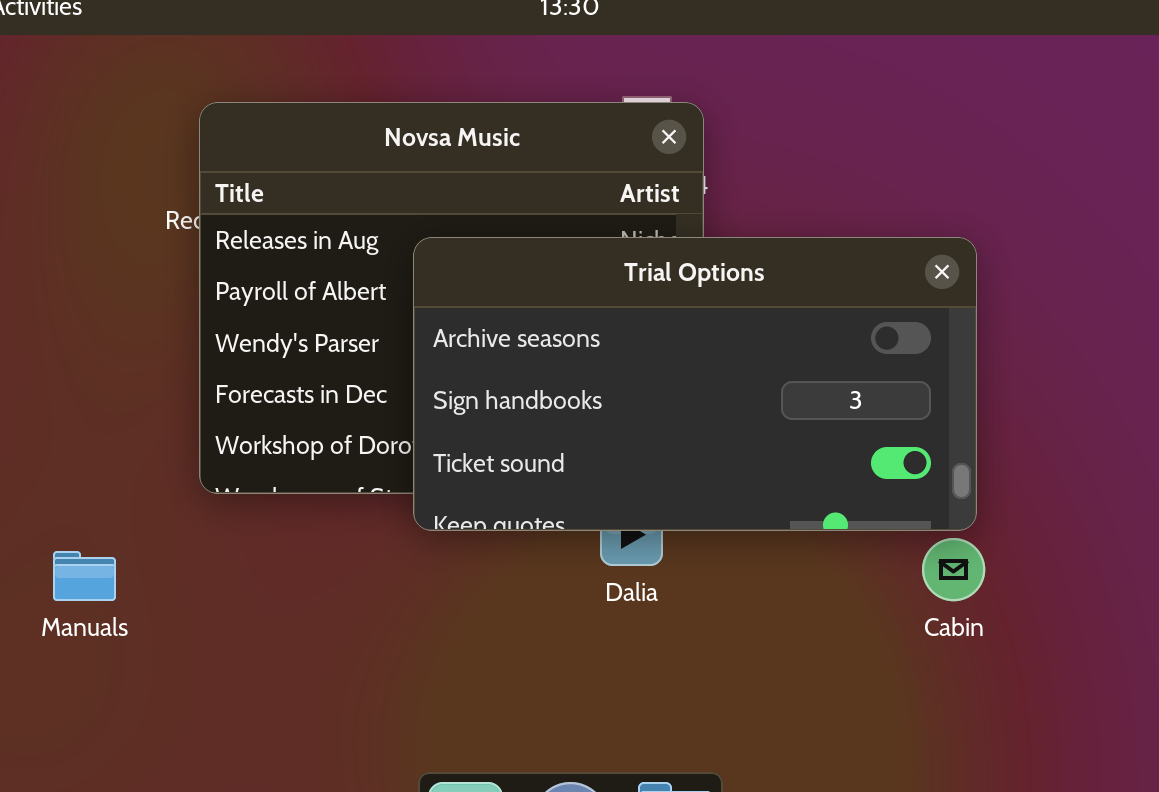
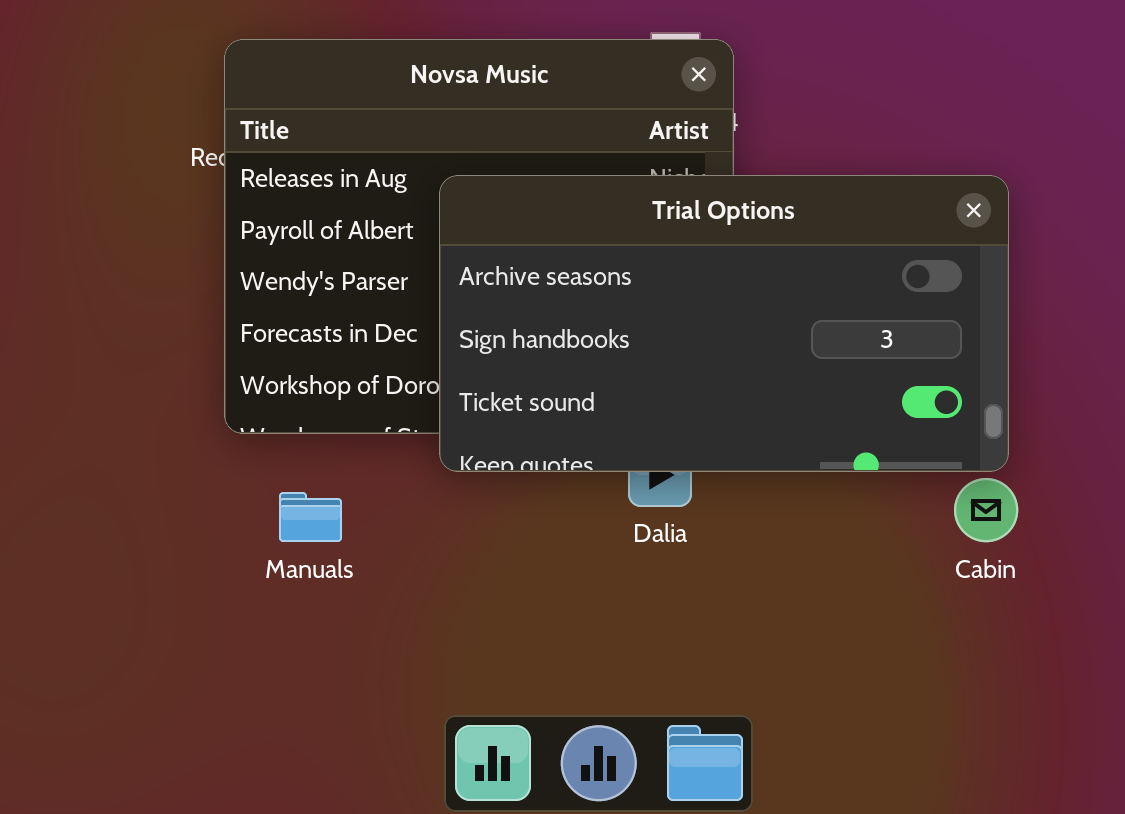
Manuals: [53,551,116,601] -> [279,492,342,542], moved

